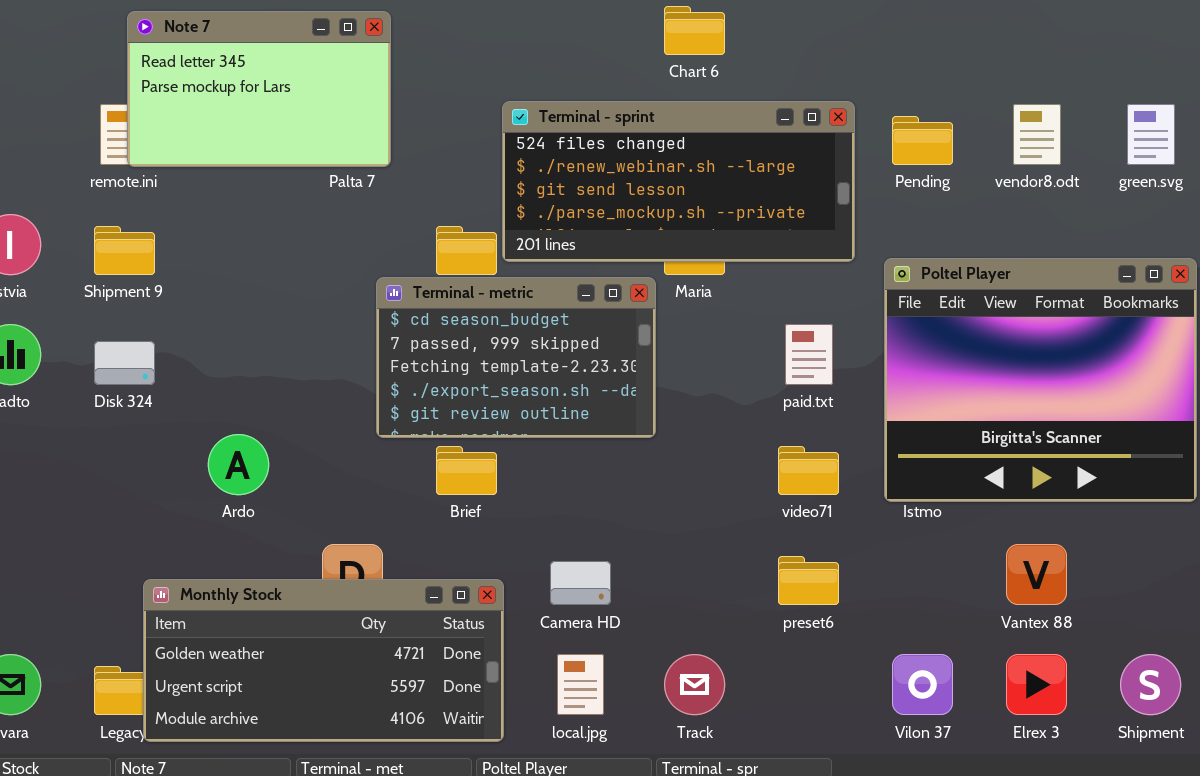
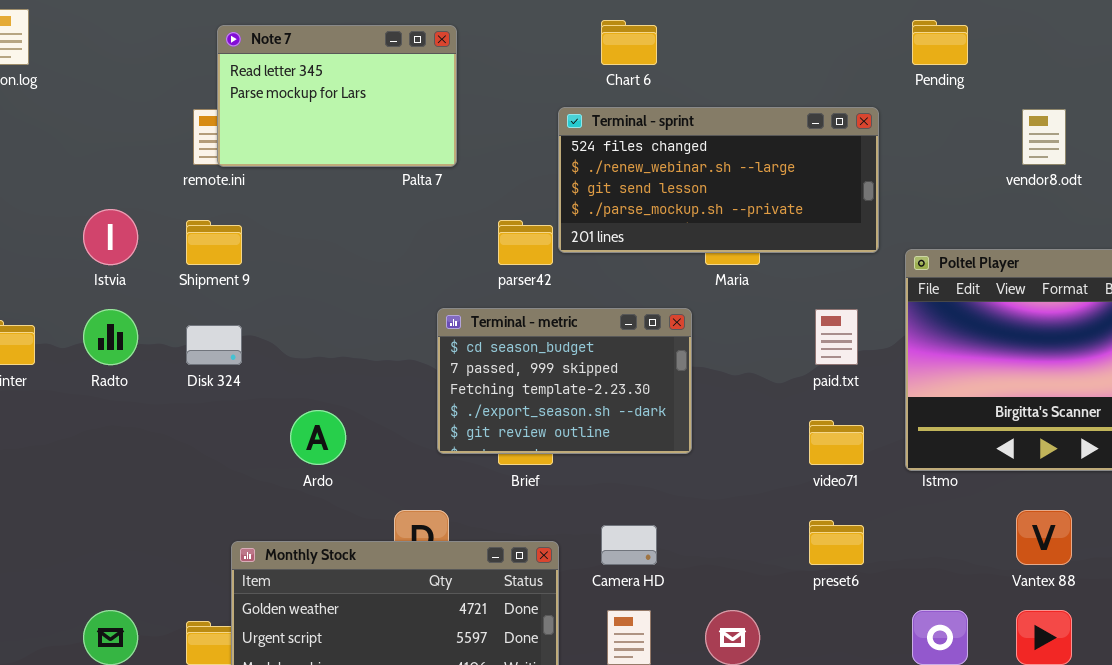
Chart 6: [664,6,725,55] -> [601,20,657,65], moved
Pending: [892,116,953,165] -> [912,20,968,65], moved
Terminal - metric: [376,277,656,438] -> [437,308,692,454], moved

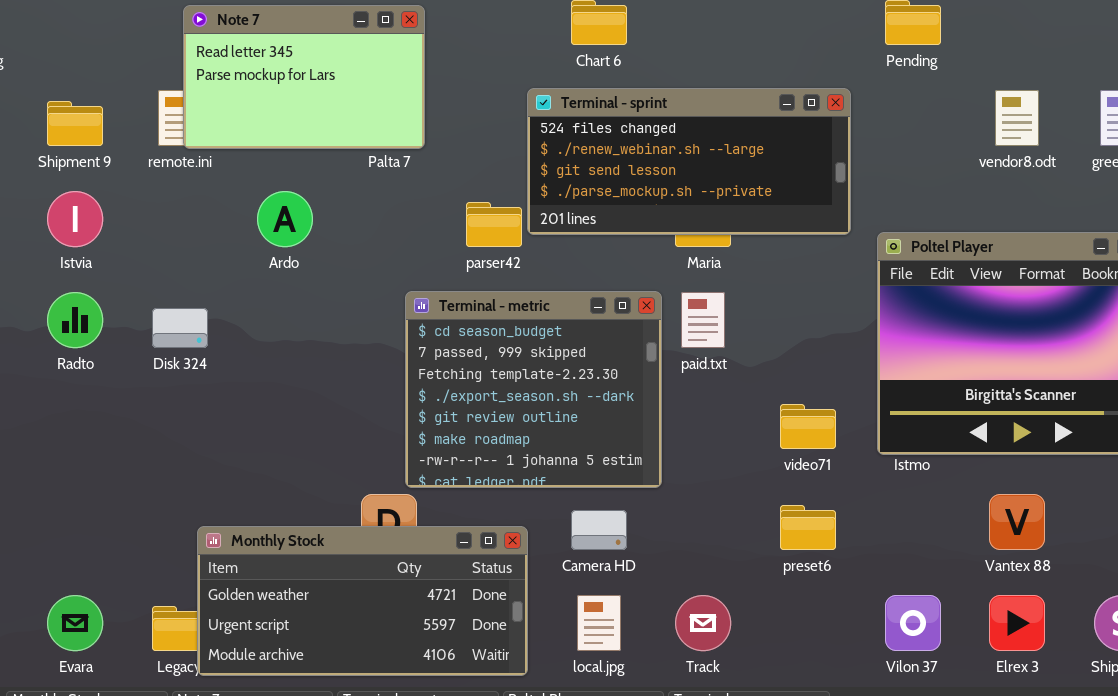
Shipment 9: [186,220,242,265] -> [47,101,103,146], moved
Terminal - metric: [437,308,692,454] -> [405,291,662,488], resized
paid.txt: [815,309,858,365] -> [681,292,725,348], moved
Ardo: [290,410,346,465] -> [257,191,313,247], moved

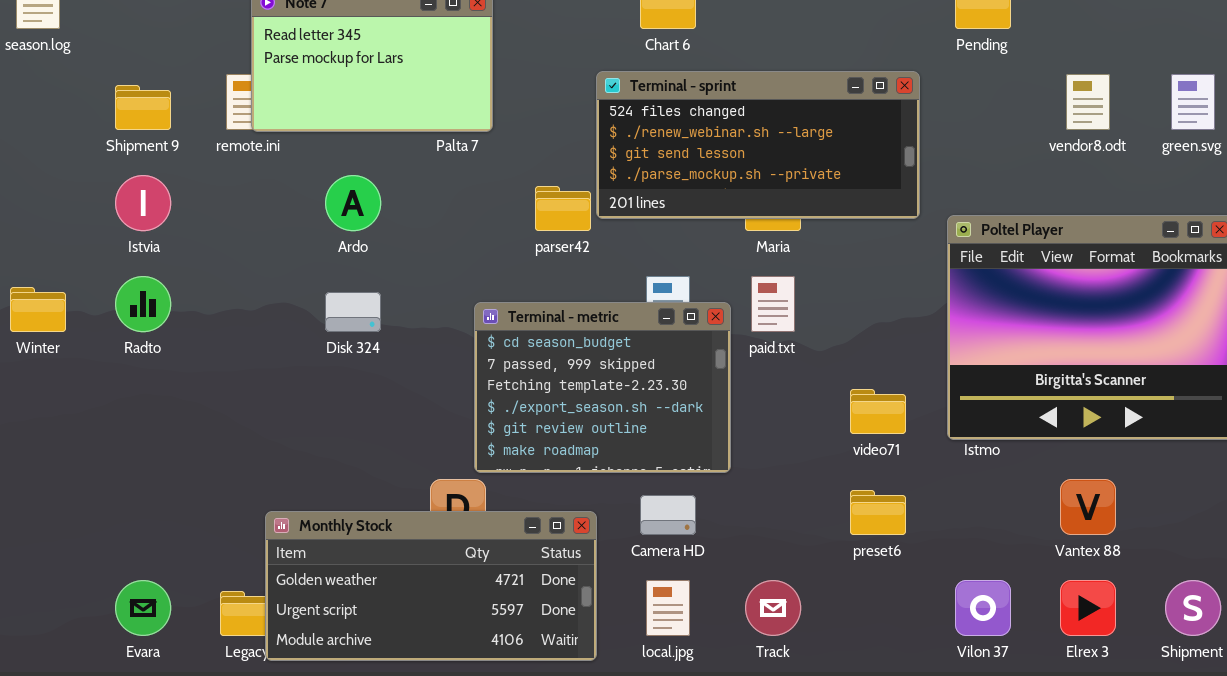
Terminal - metric: [405,291,662,488] -> [474,302,731,473], resized
Disk 324: [152,308,208,348] -> [325,292,381,332], moved

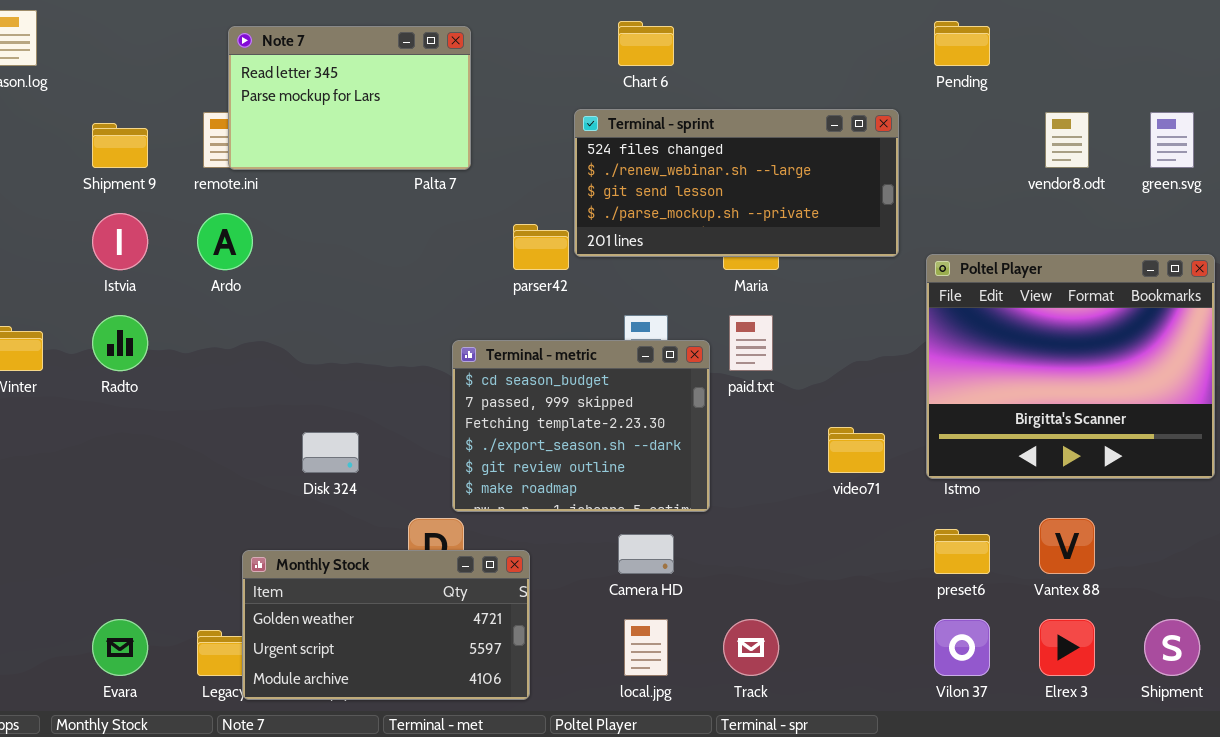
Ardo: [325,175,381,231] -> [197,213,253,270], moved
Disk 324: [325,292,381,332] -> [302,432,359,473], moved
preset6: [850,490,906,535] -> [934,529,990,574], moved
Monthly Stock: [265,511,597,661] -> [242,550,530,700], resized

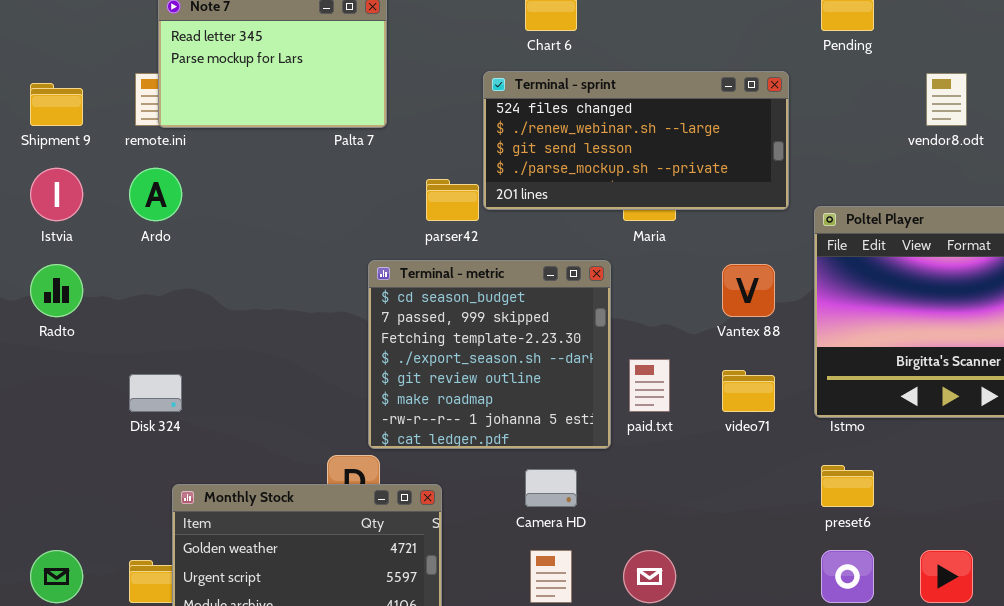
paid.txt: [729,315,773,371] -> [629,359,670,412], moved
Terminal - metric: [452,340,710,512] -> [368,260,611,449], resized
Disk 324: [302,432,359,473] -> [129,374,182,412], moved
Vantex 88: [1039,518,1095,574] -> [722,264,775,317], moved

